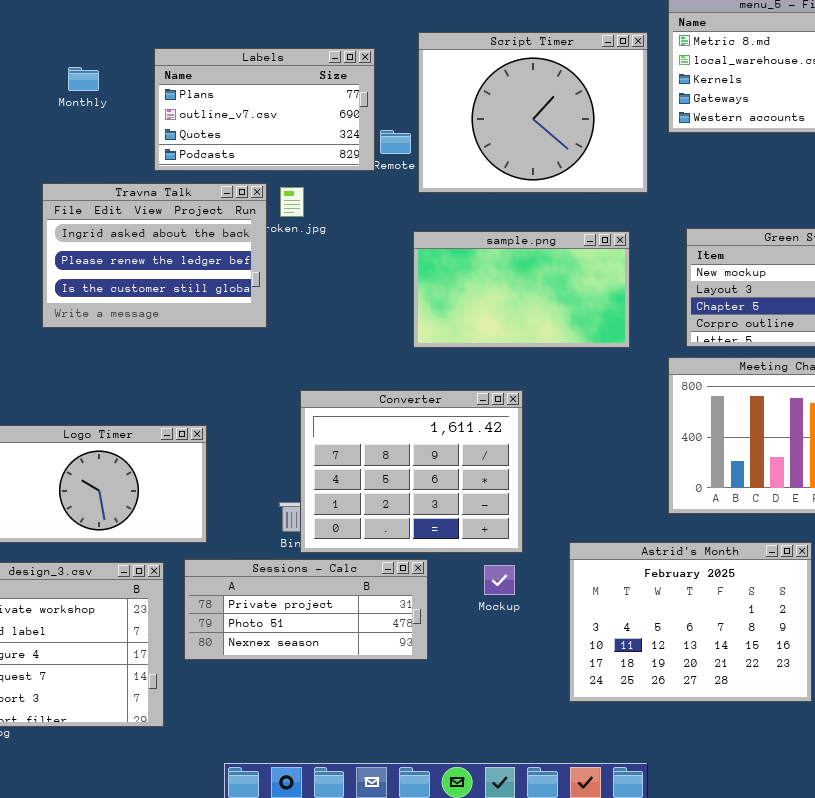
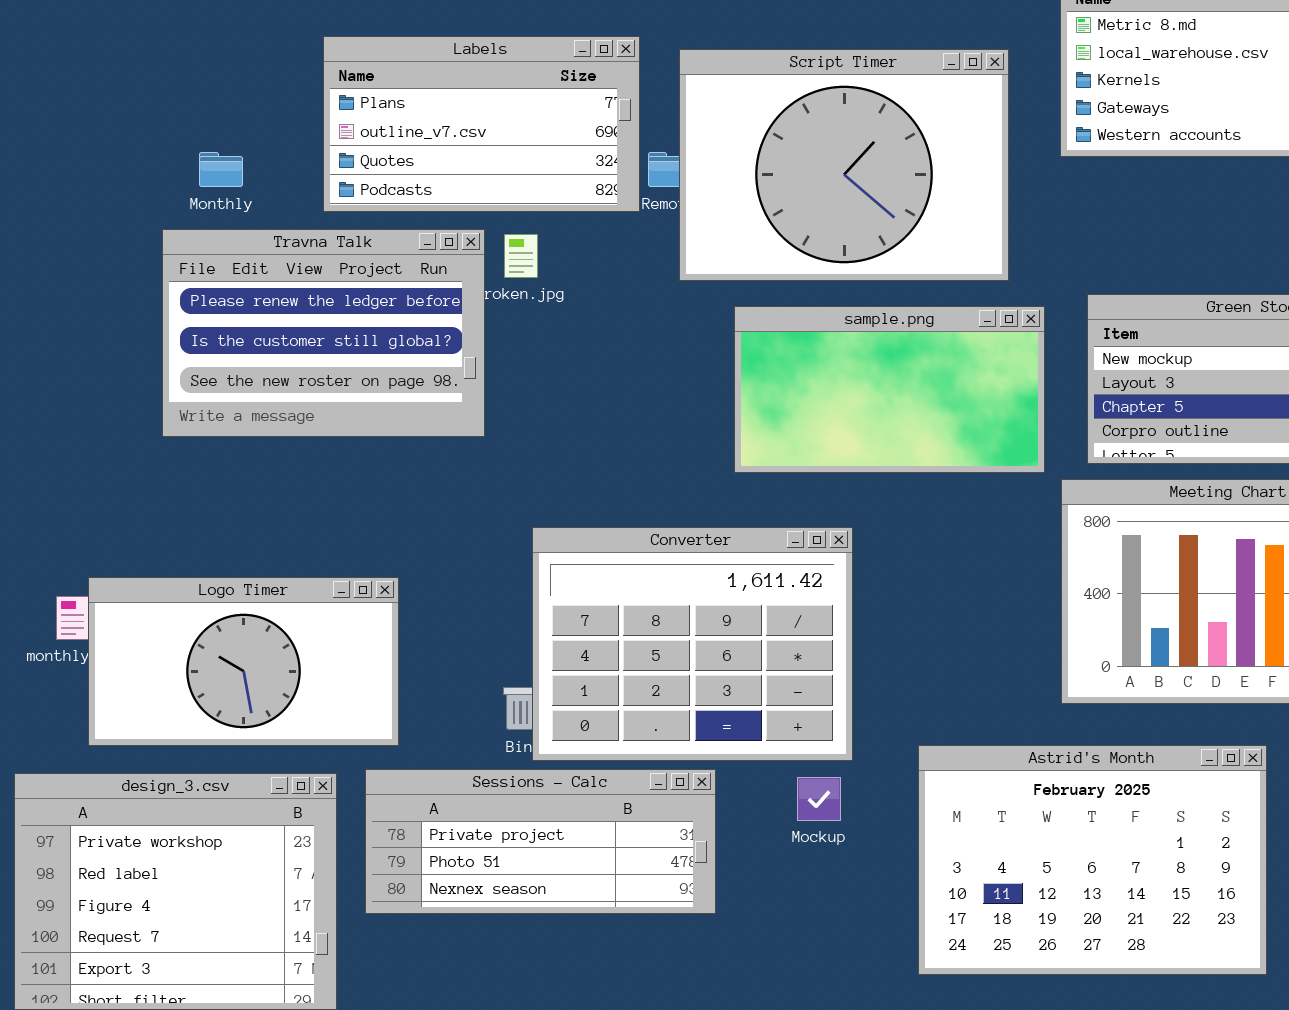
Script Timer: [418,32,648,193] -> [679,49,1009,281], moved
Monthly: [68,67,99,91] -> [199,152,243,187], moved
Travna Talk: [42,183,267,328] -> [162,229,485,437], scrolled down 1 row
sample.png: [413,231,630,348] -> [734,306,1045,473], moved

